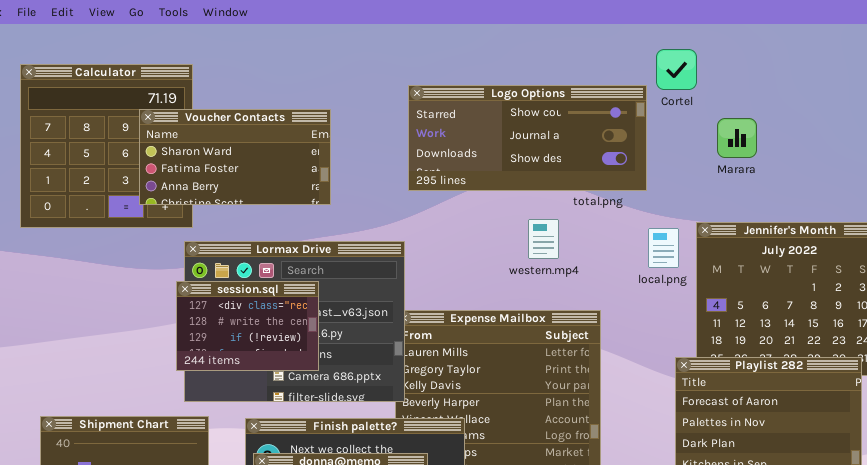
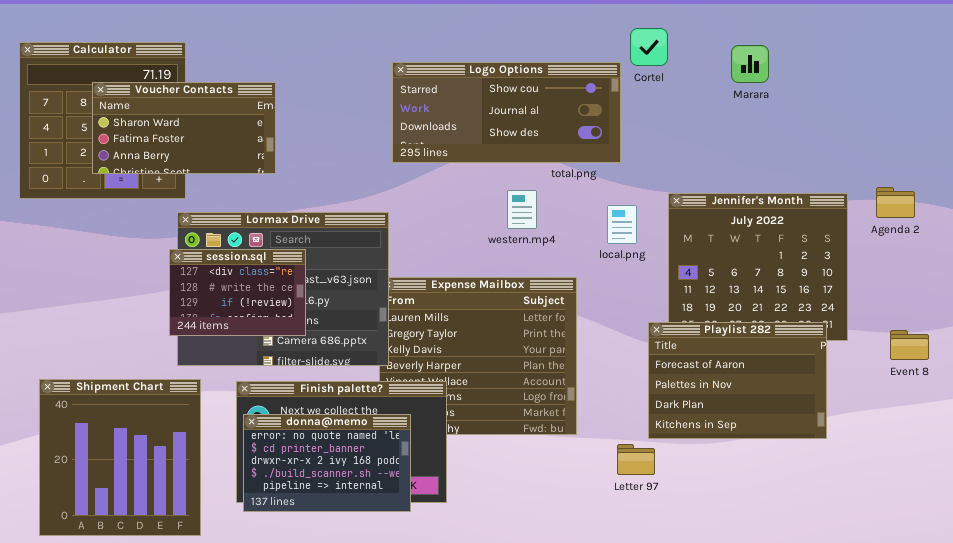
Voucher Contacts: [139,109,331,205] -> [92,82,276,174], moved
Marara: [717,118,757,158] -> [731,45,769,83], moved
local.png: [648,228,679,268] -> [607,205,637,244], moved

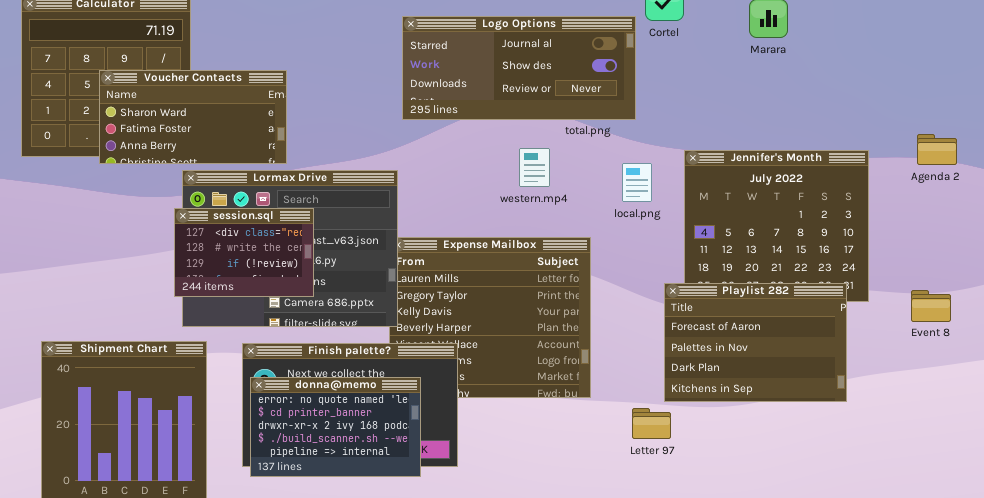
Logo Options: [392,62,621,163] -> [402,16,636,120], scrolled down 1 row
Voucher Contacts: [92,82,276,174] -> [99,70,287,164], moved
Agenda 2: [876,187,915,218] -> [917,134,957,165], moved

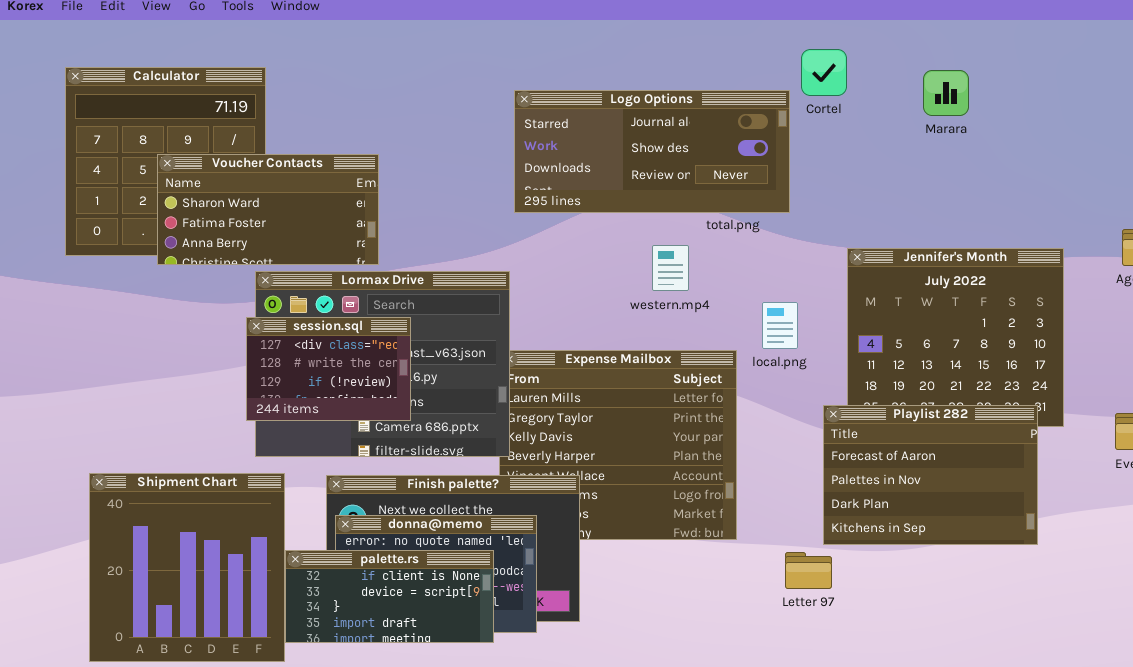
local.png: [622,163,652,202] -> [762,302,798,349], moved
palette.rs: none -> [285,550,494,643], opened

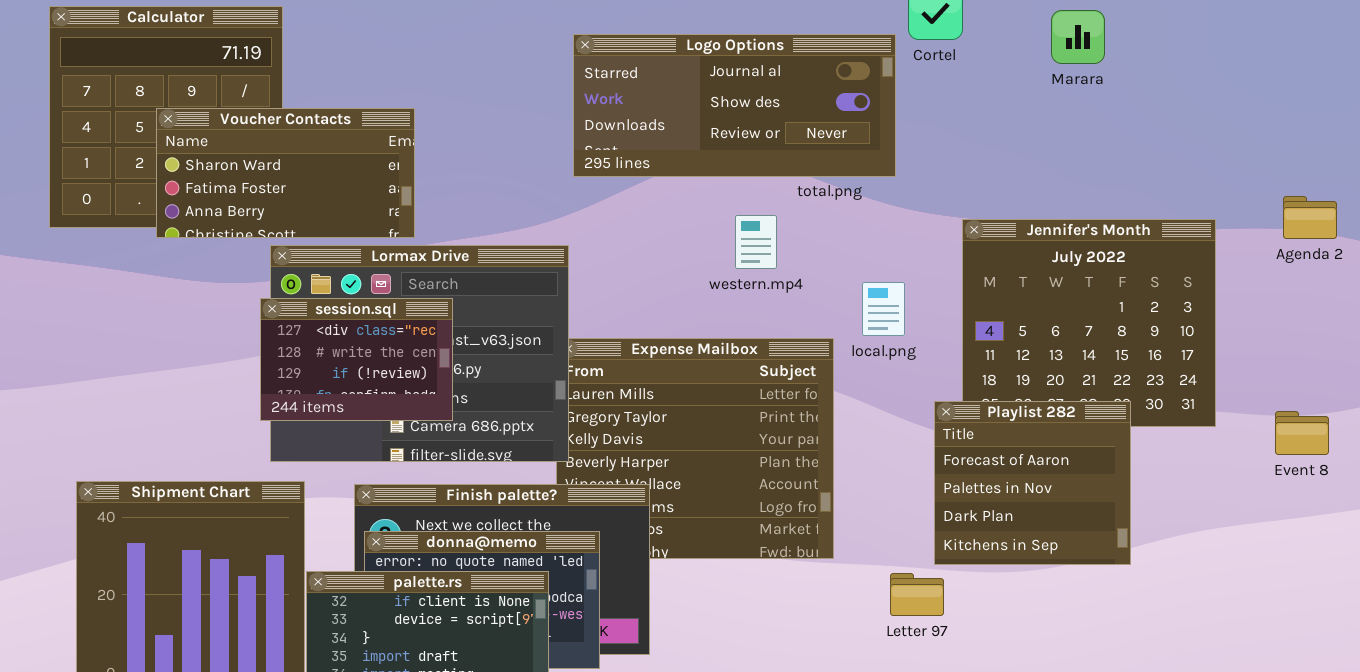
Playlist 282: [823,405,1038,545] -> [934,401,1131,565], resized

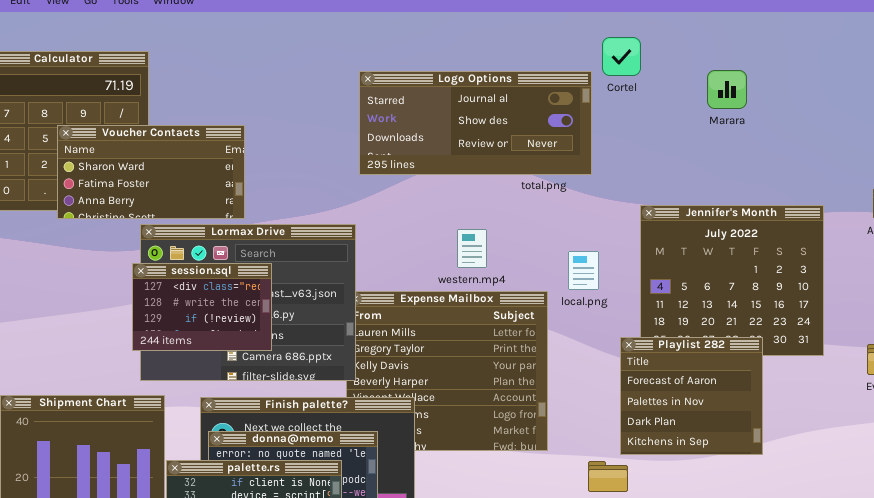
Marara: [1051,10,1105,64] -> [707,70,747,109], moved
western.mp4: [735,215,777,269] -> [457,229,487,268], moved

